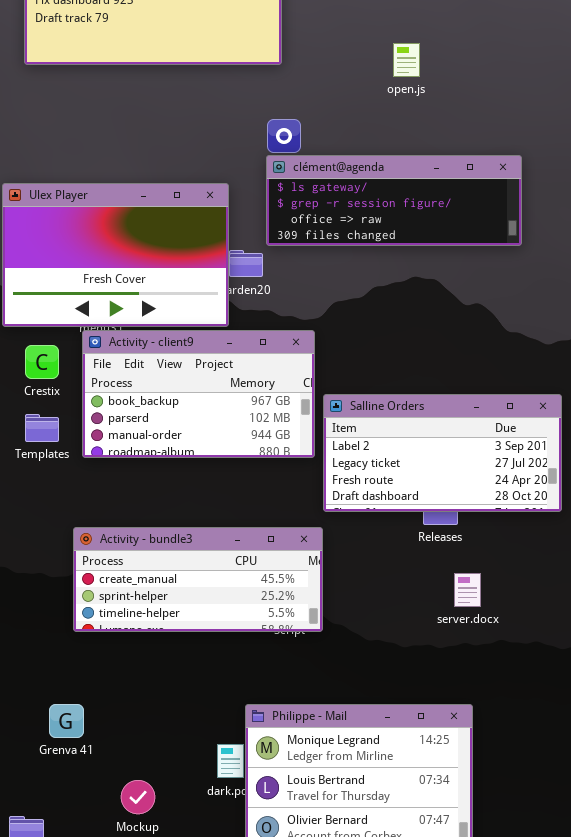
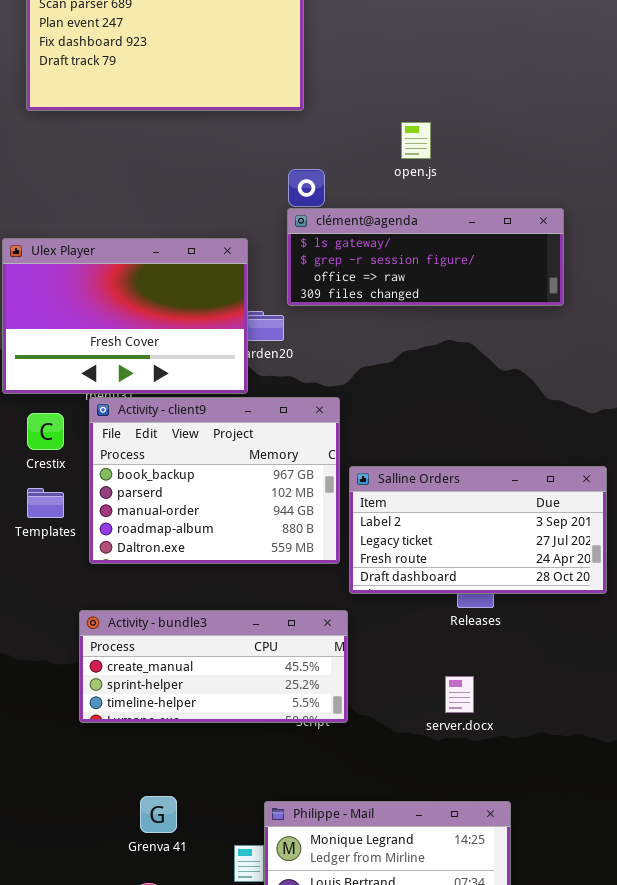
open.js: [393,43,420,77] -> [401,122,431,159], moved
Activity - client9: [82,330,315,458] -> [89,397,340,564], resized
server.docx: [454,573,481,607] -> [445,676,474,713], moved
Grenva 41: [49,704,84,738] -> [140,796,177,833], moved

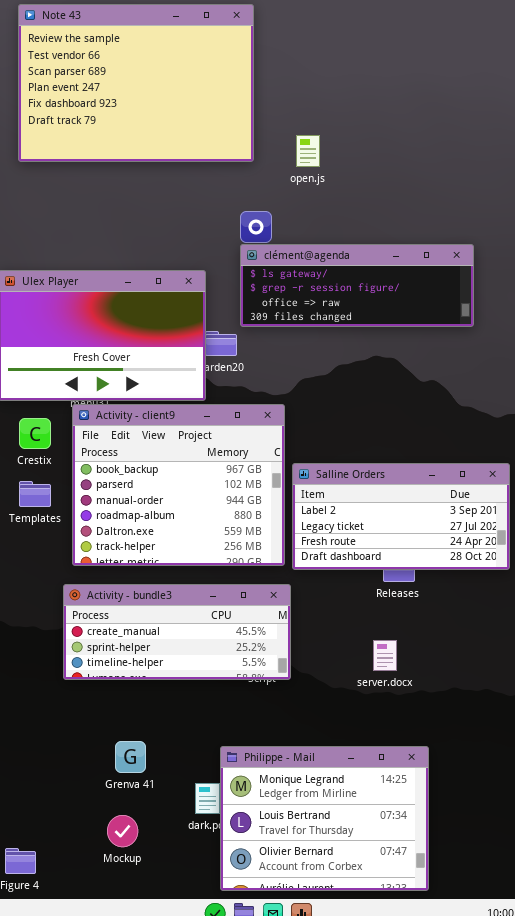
open.js: [401,122,431,159] -> [296,135,320,167], moved
Activity - client9: [89,397,340,564] -> [72,404,285,566], resized

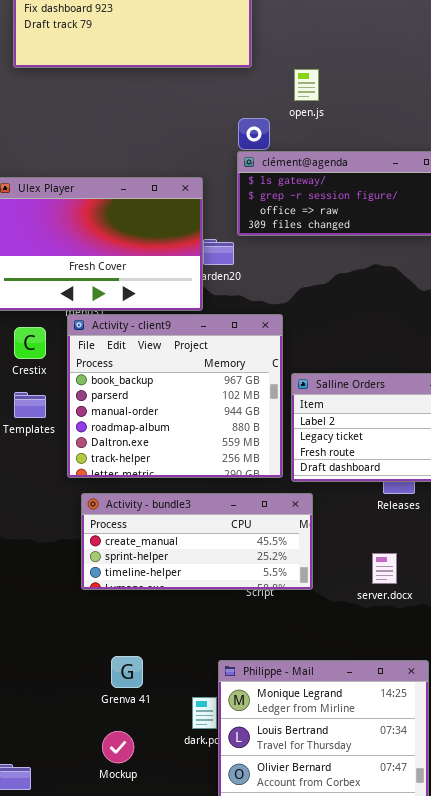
open.js: [296,135,320,167] -> [294,69,319,101], moved
Activity - bundle3: [63,584,291,680] -> [81,493,313,590], moved

